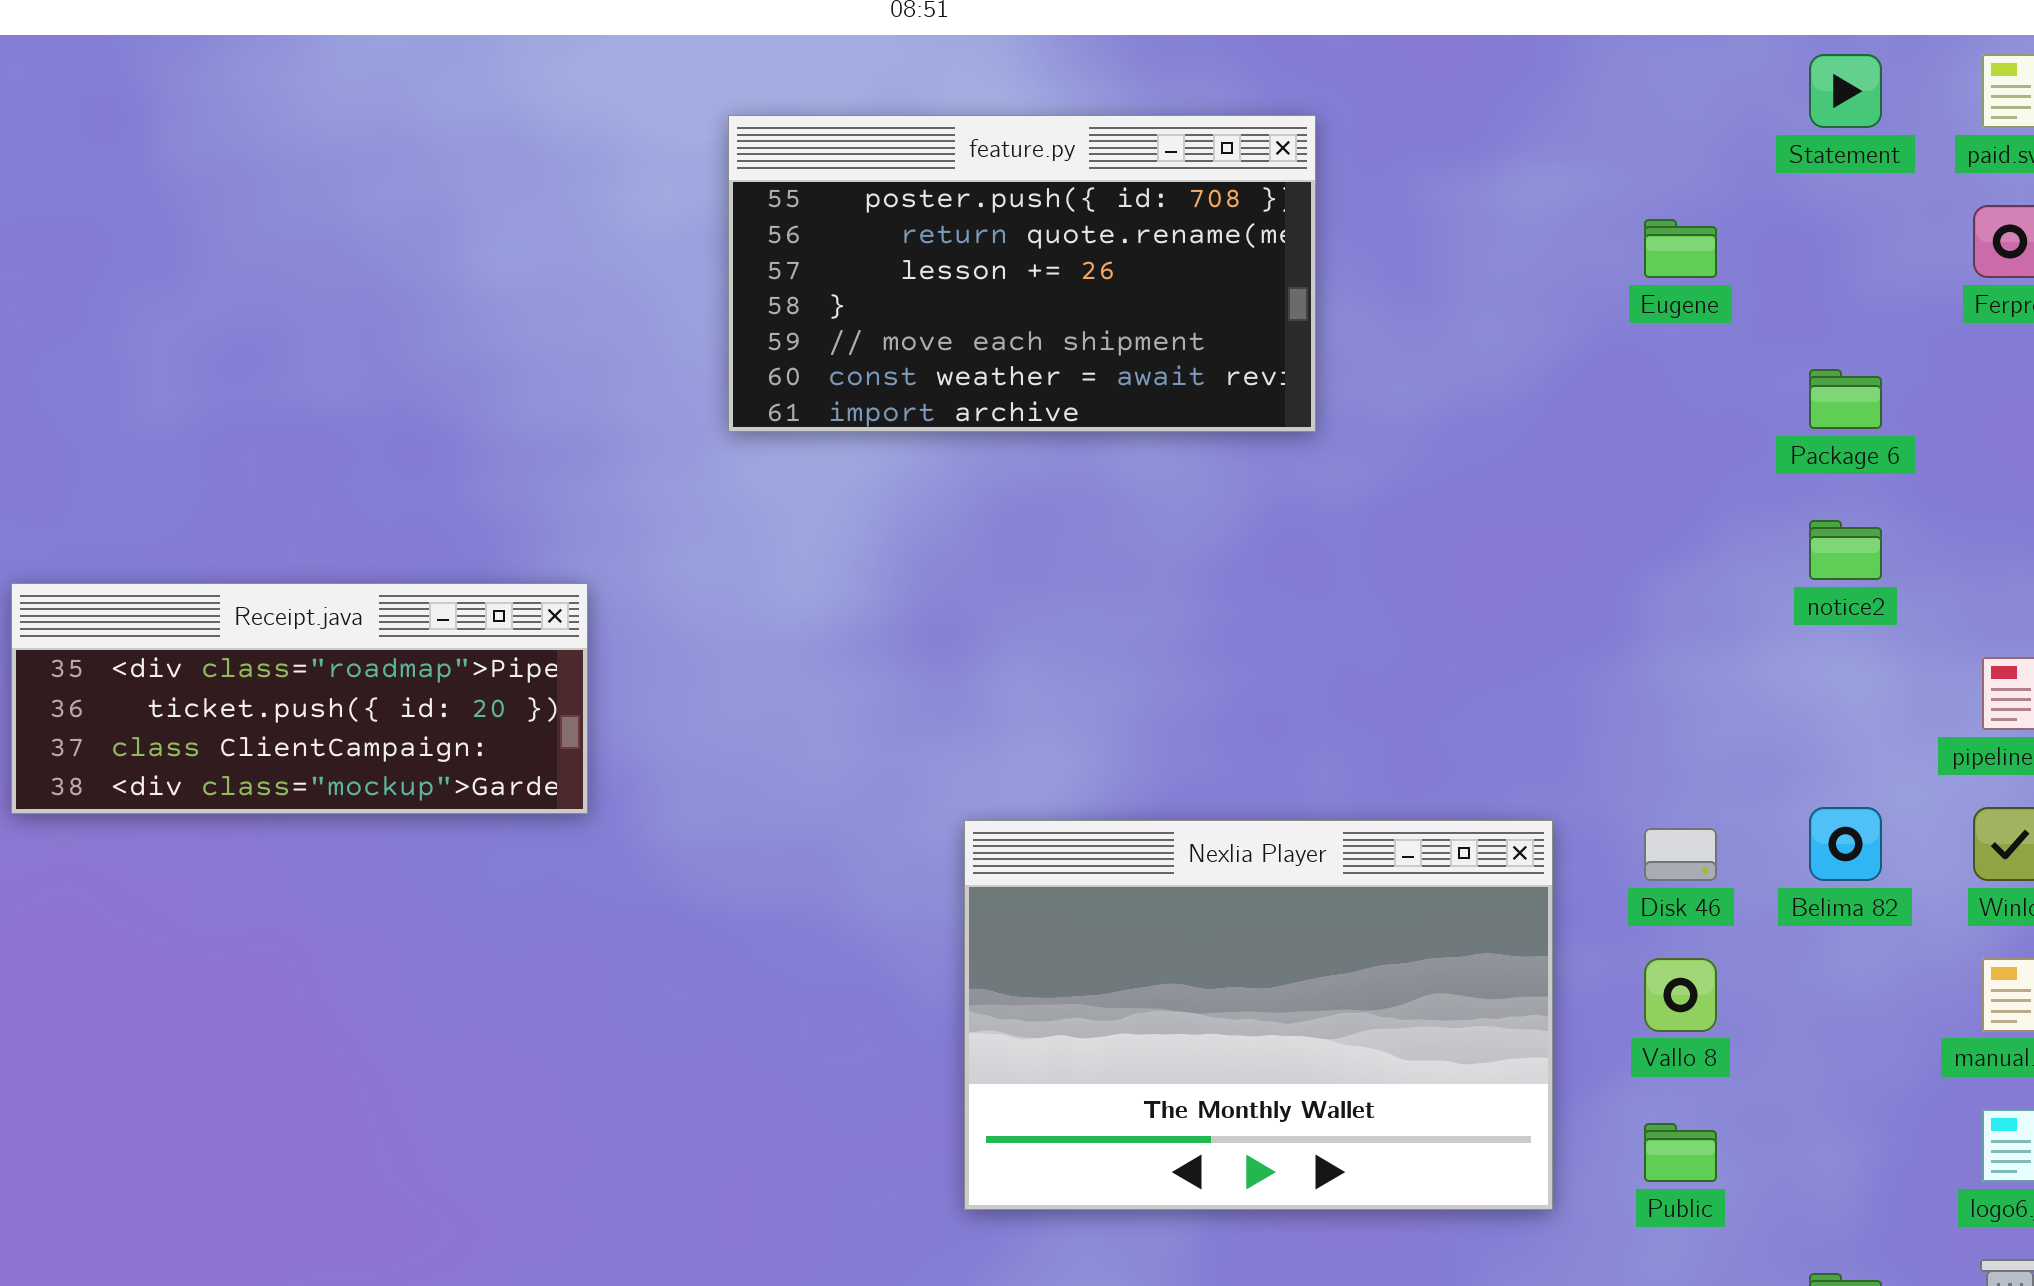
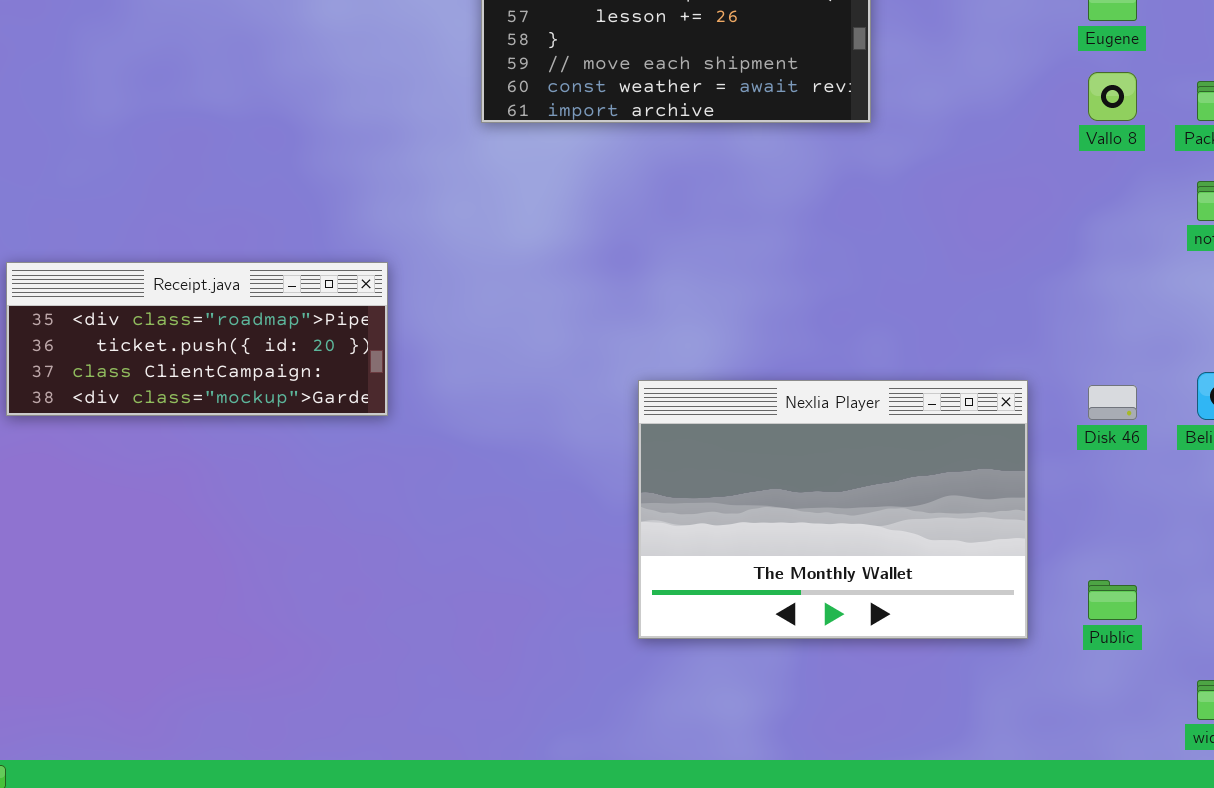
Receipt.java: [11,583,588,814] -> [6,262,388,416], moved
Vallo 8: [1644,958,1717,1032] -> [1088,72,1137,121], moved

